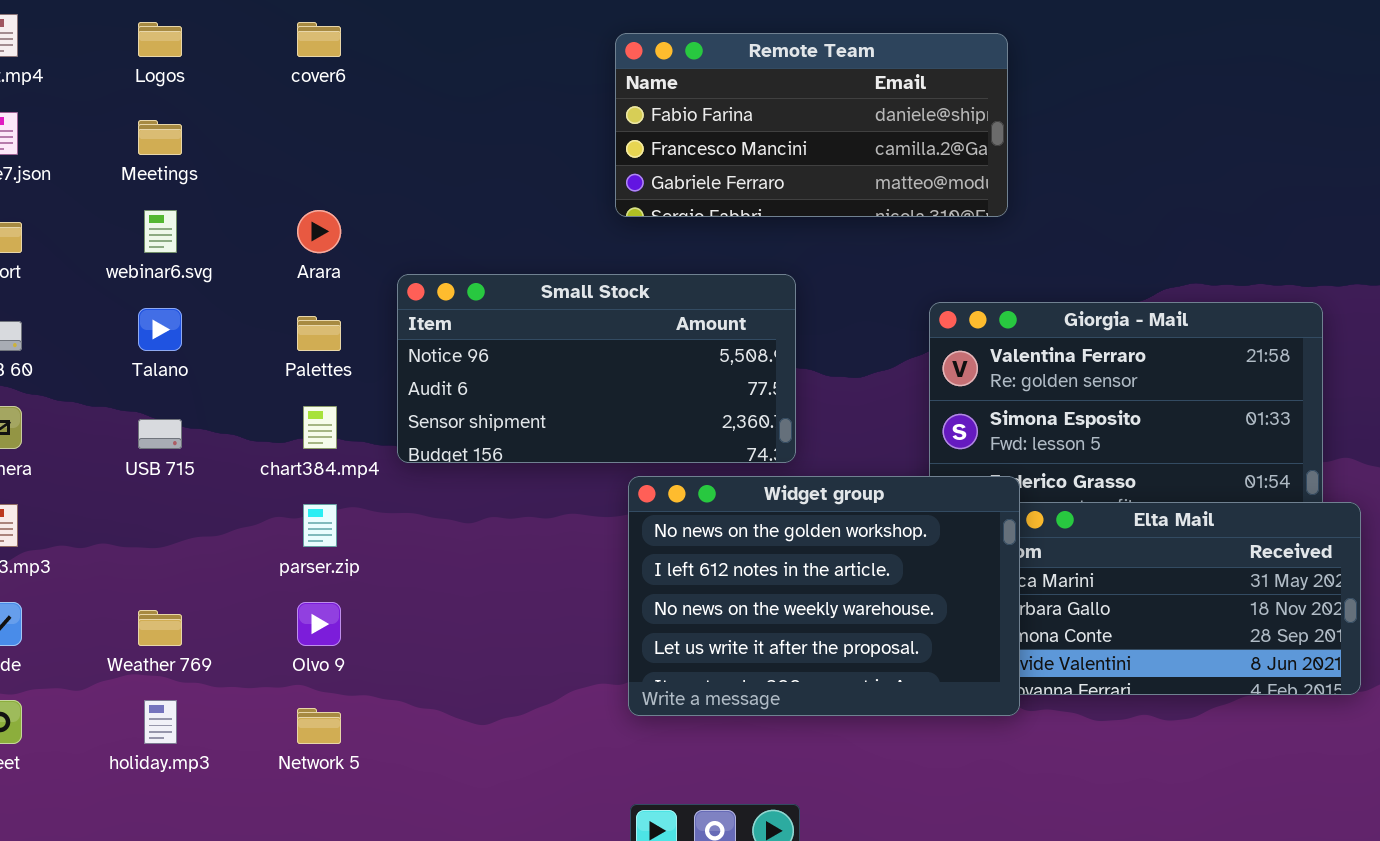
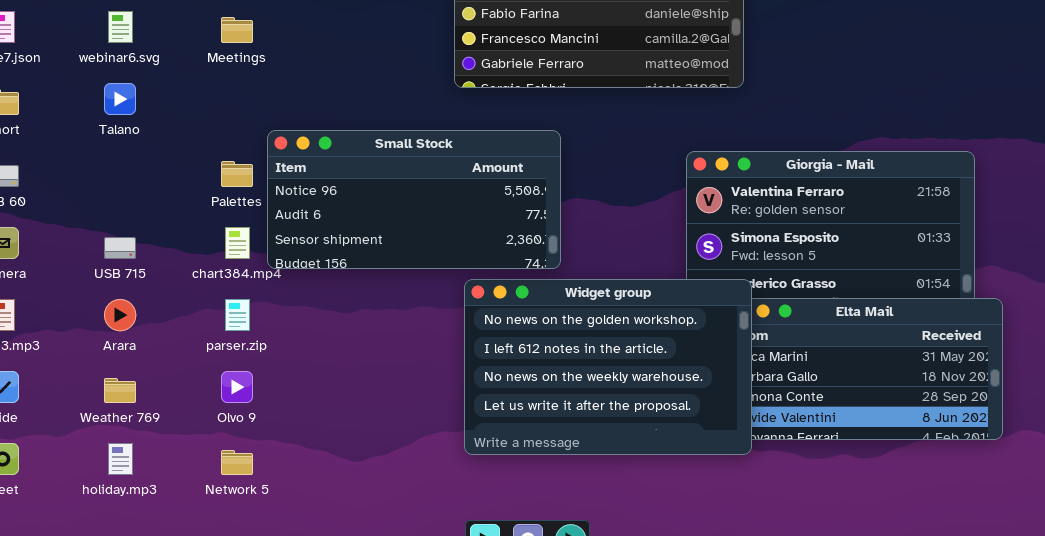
Meetings: [138,120,182,155] -> [221,17,253,43], moved
webinar6.svg: [144,210,177,253] -> [108,11,133,43], moved
Arara: [297,210,341,253] -> [104,299,136,331], moved
Small Stock: [397,274,796,463] -> [267,130,561,269], moved
Talano: [138,308,182,351] -> [104,83,136,115], moved

